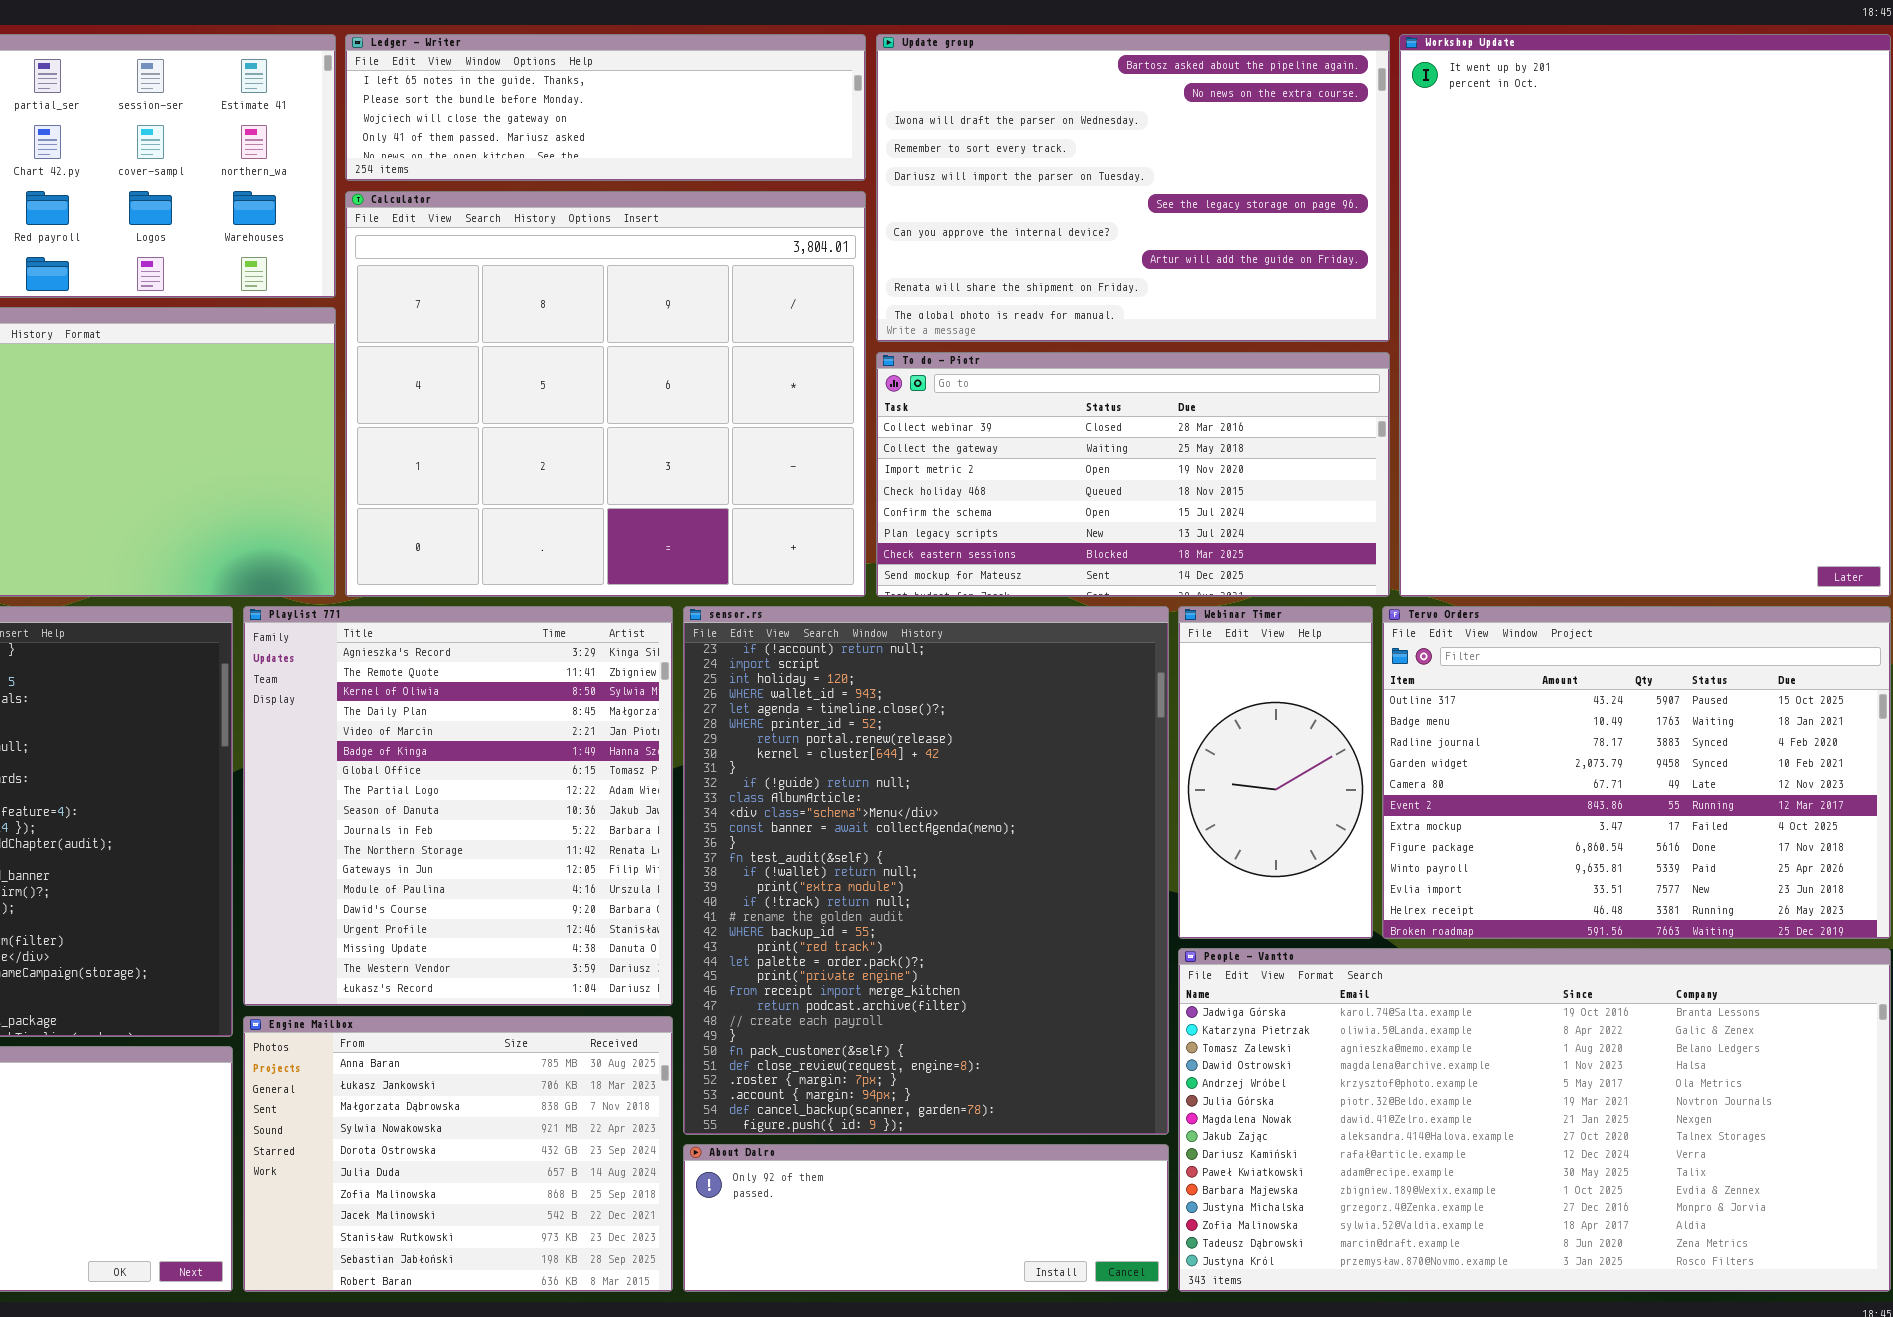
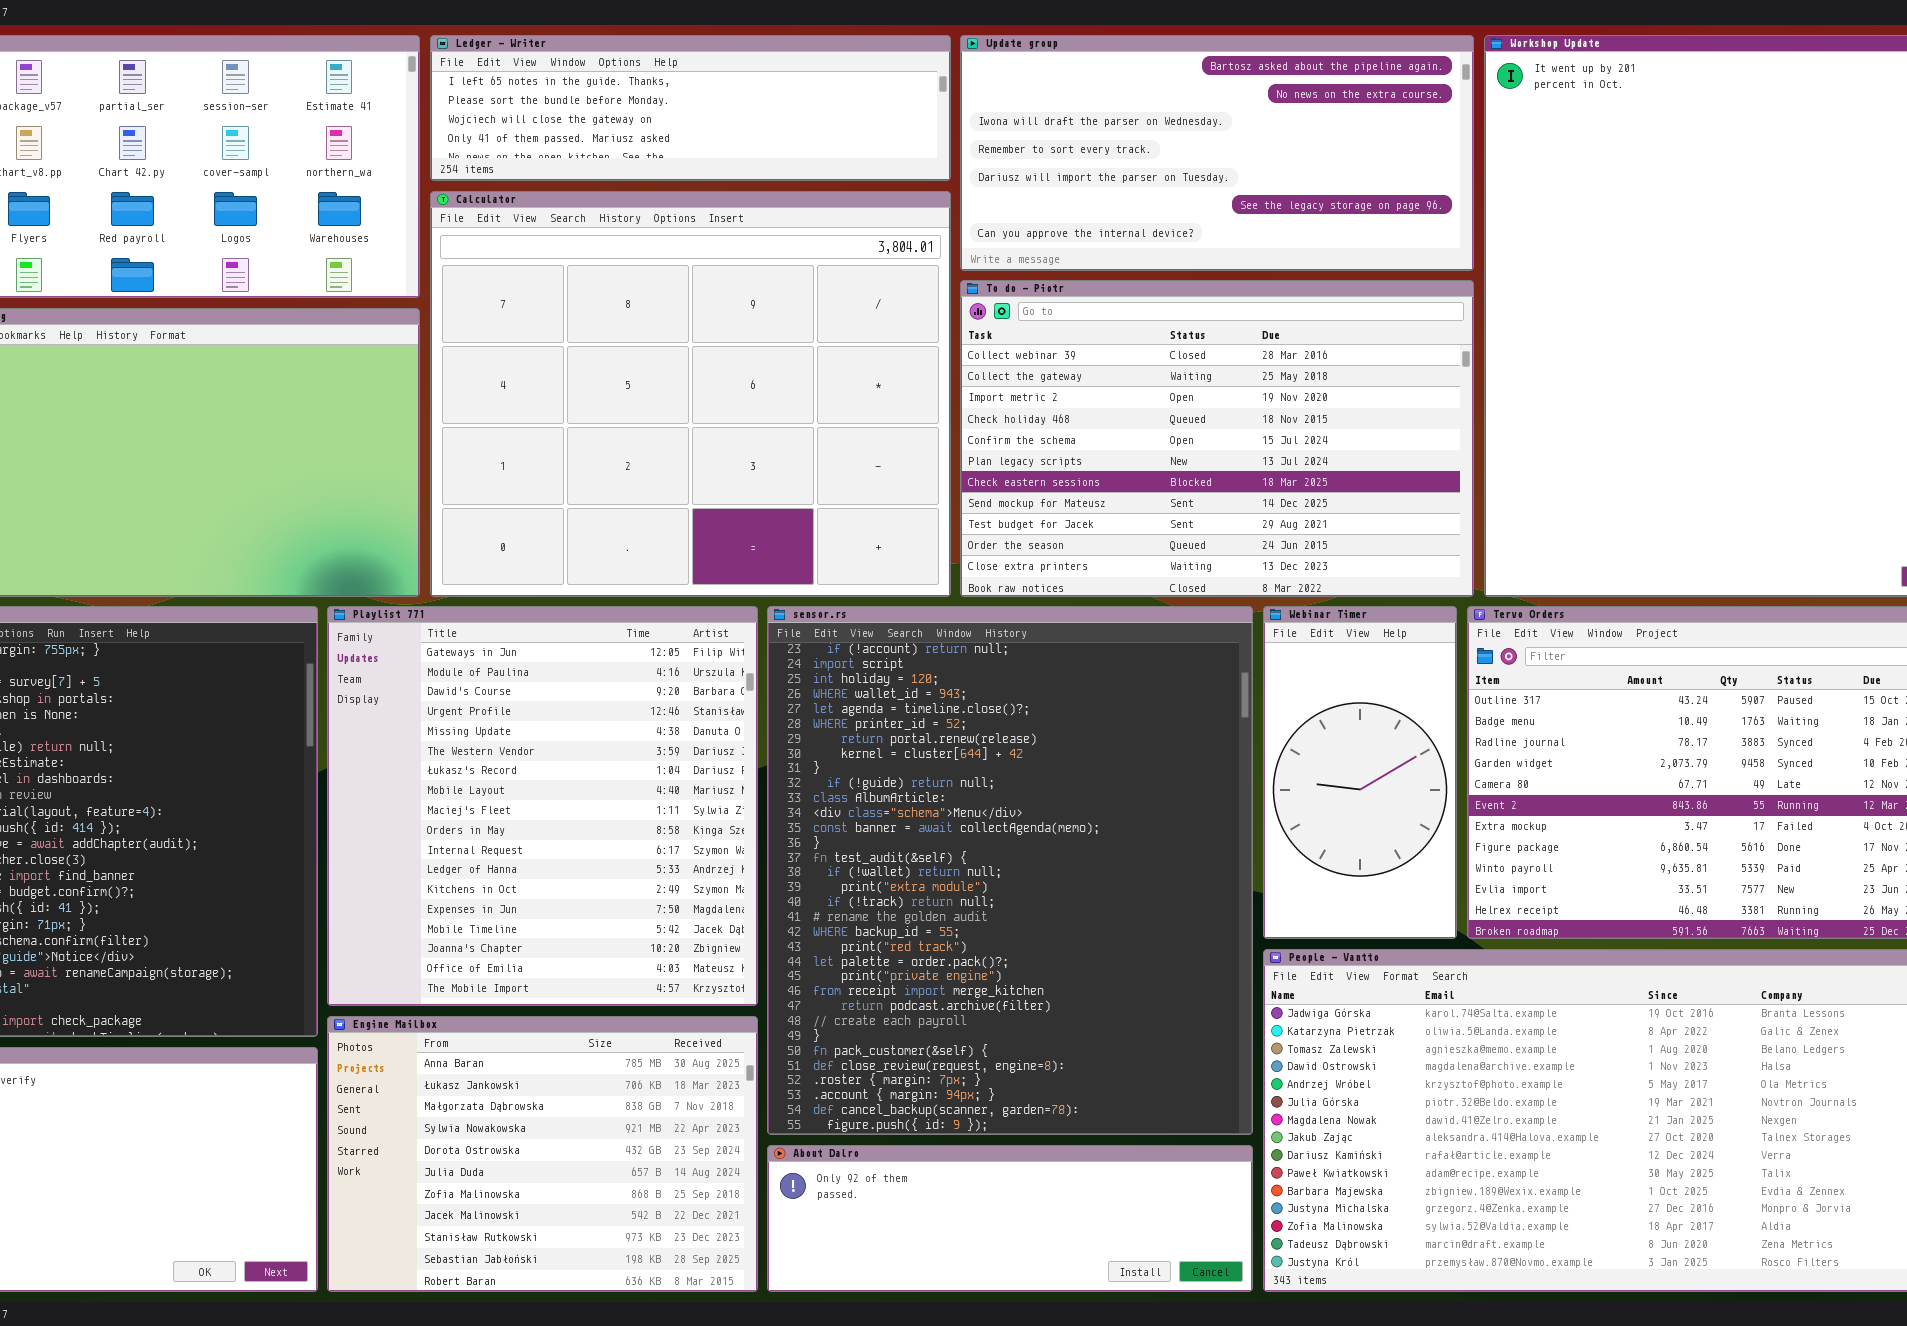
Update group: [876,34,1390,342] -> [960,35,1474,271], resized
To do - Piotr: [876,352,1390,597] -> [960,280,1474,597], resized
Playlist 771: [243,606,673,1006] -> [327,606,758,1006], scrolled down 11 rows

